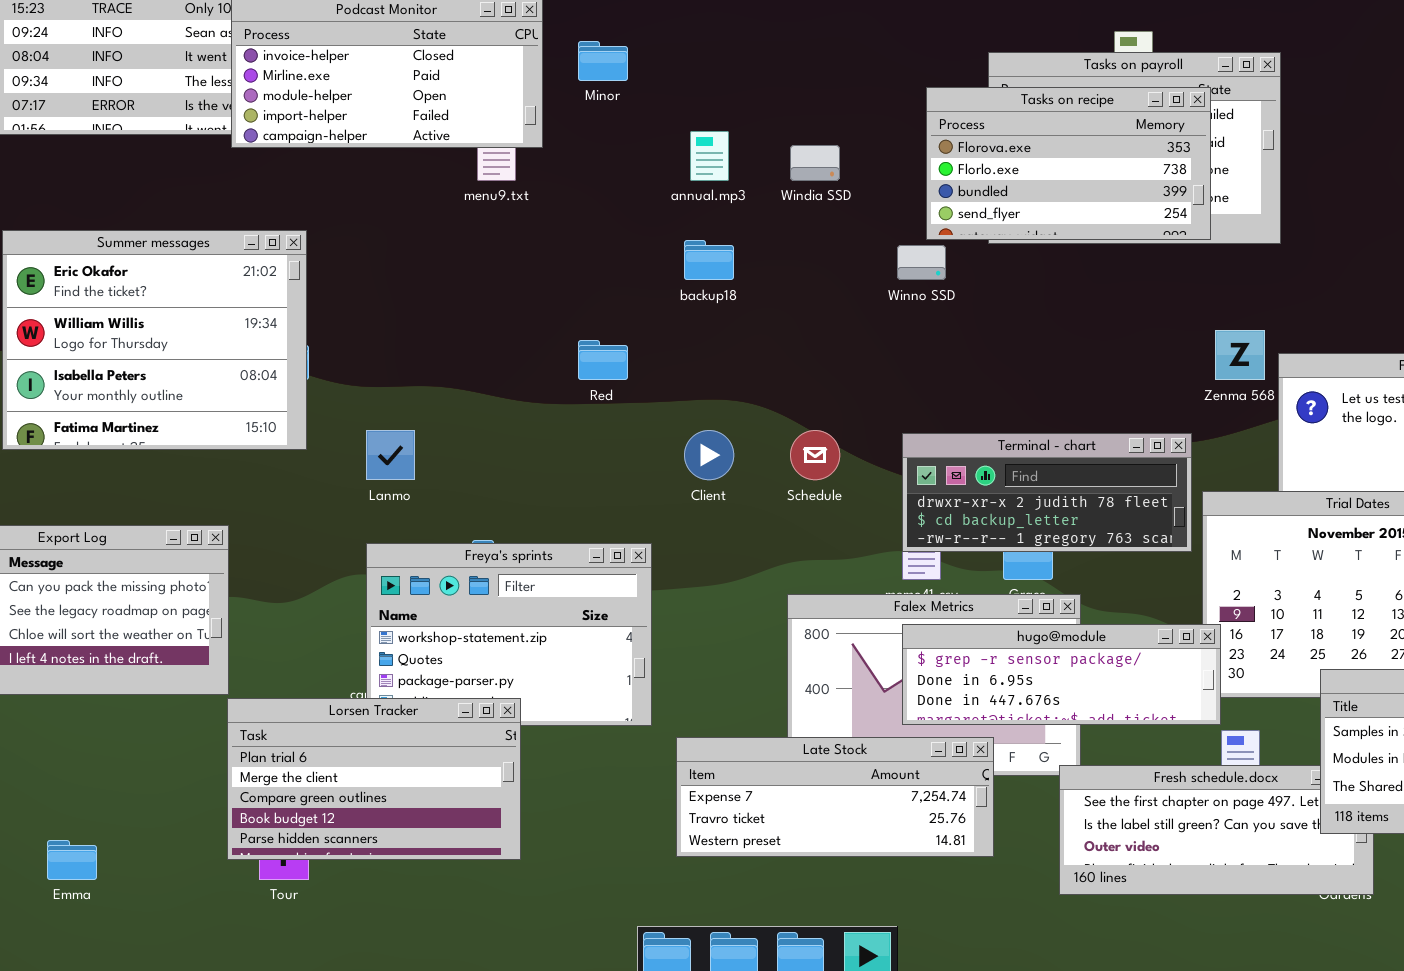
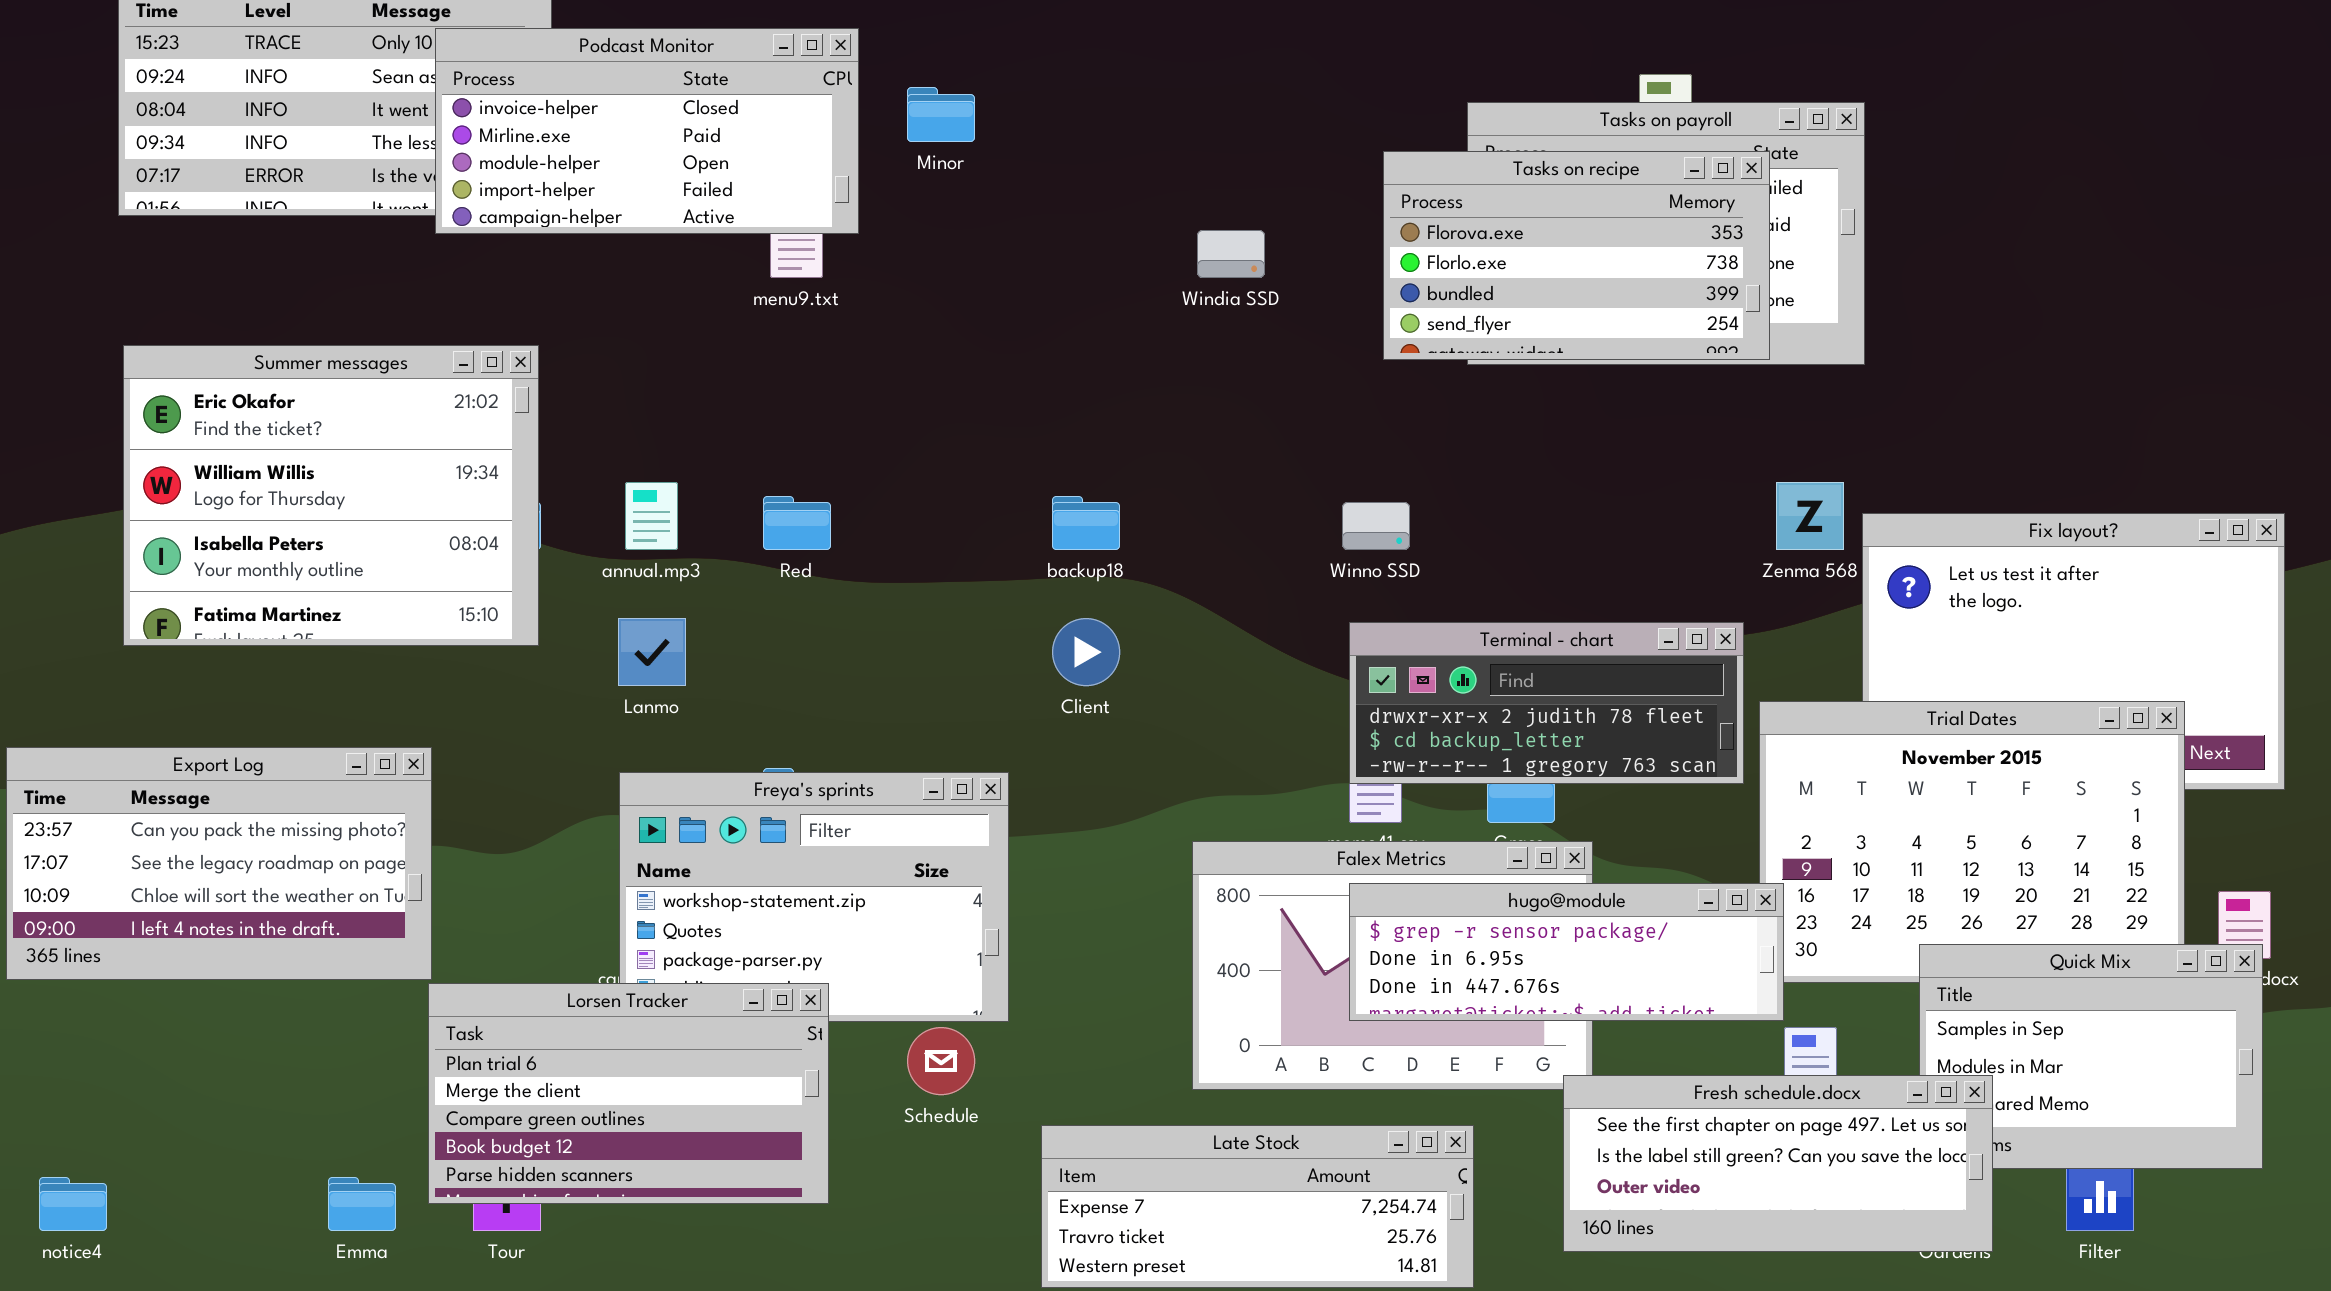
annual.mp3: [690,131,729,181] -> [625,482,678,550], moved
backup18: [684,240,734,280] -> [1052,496,1120,550], moved
Winno SSD: [897,245,946,280] -> [1342,502,1410,550], moved
Red: [578,340,628,380] -> [763,496,831,550], moved
Schedule: [790,430,840,480] -> [907,1027,975,1095], moved
Late Stock: [676,737,994,857] -> [1041,1125,1474,1288], moved
Fresh schedule.docx: [1059,765,1374,895] -> [1563,1075,1993,1252], raised
Emma: [47,840,97,880] -> [328,1177,396,1231], moved

